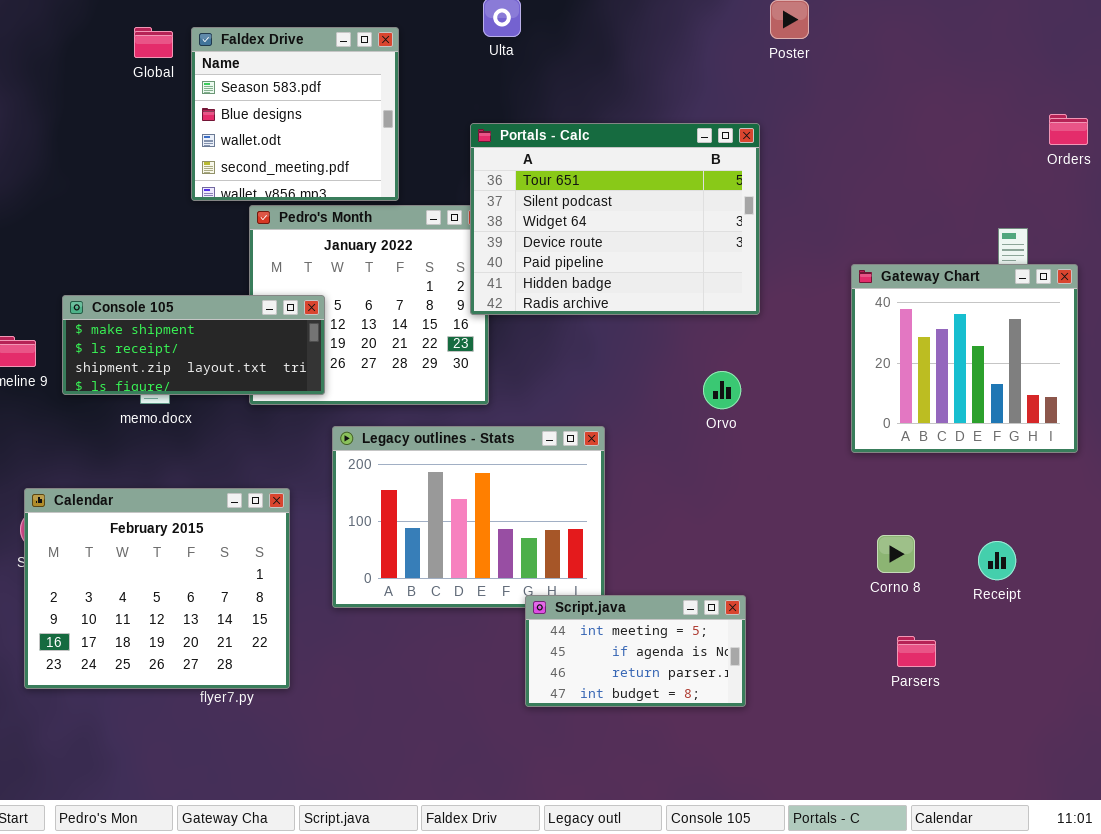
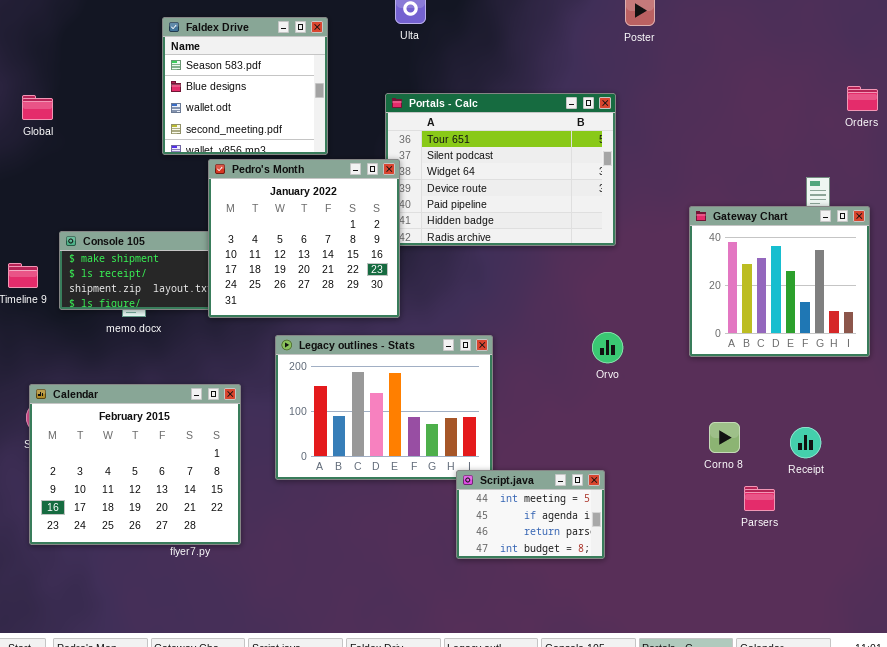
Global: [134,27,173,58] -> [22,95,53,120], moved
Pedro's Month: [249,205,489,405] -> [208,159,400,318], raised
Orvo: [703,371,741,409] -> [592,332,623,363], moved
Script.java: [525,595,746,707] -> [456,470,605,559], resized
Parsers: [897,636,936,667] -> [744,486,775,511], moved

